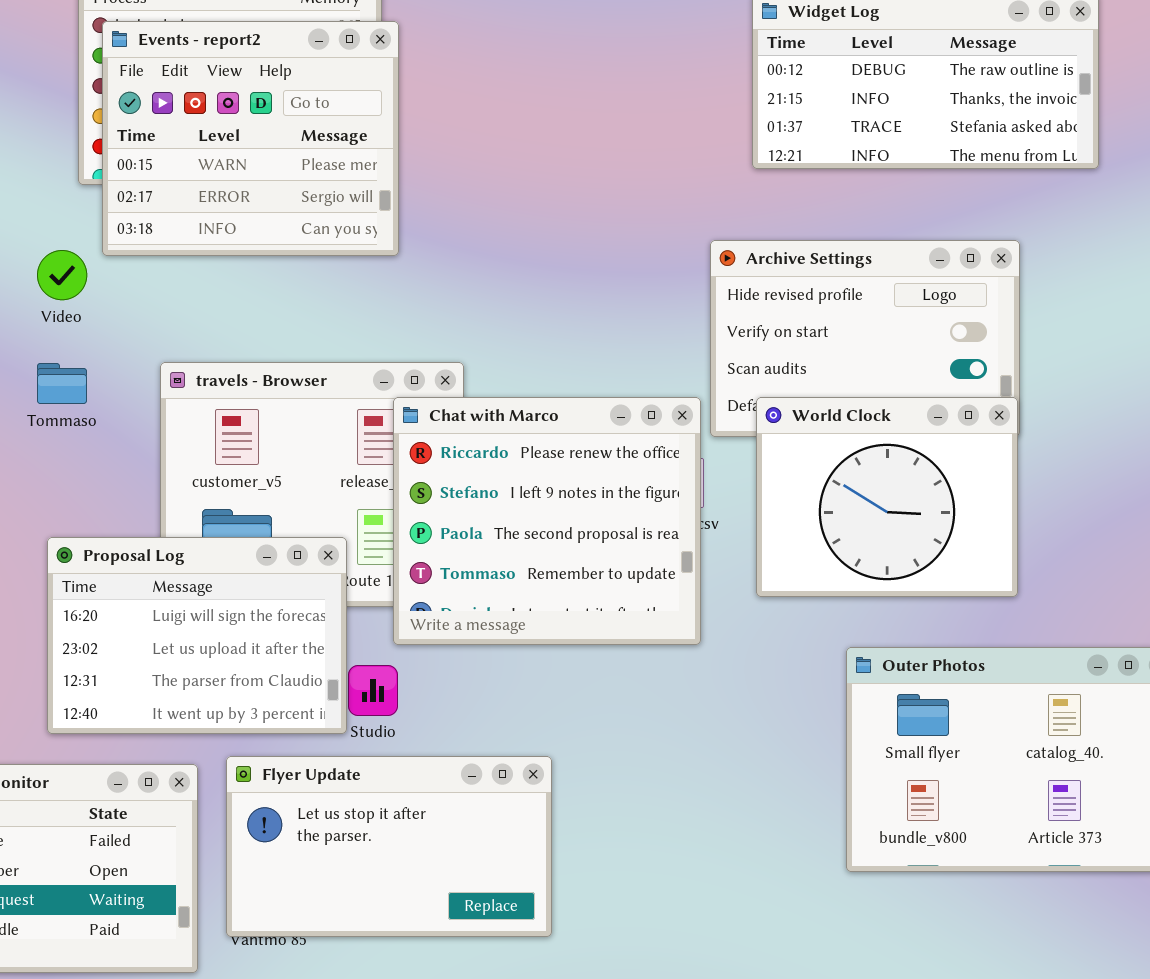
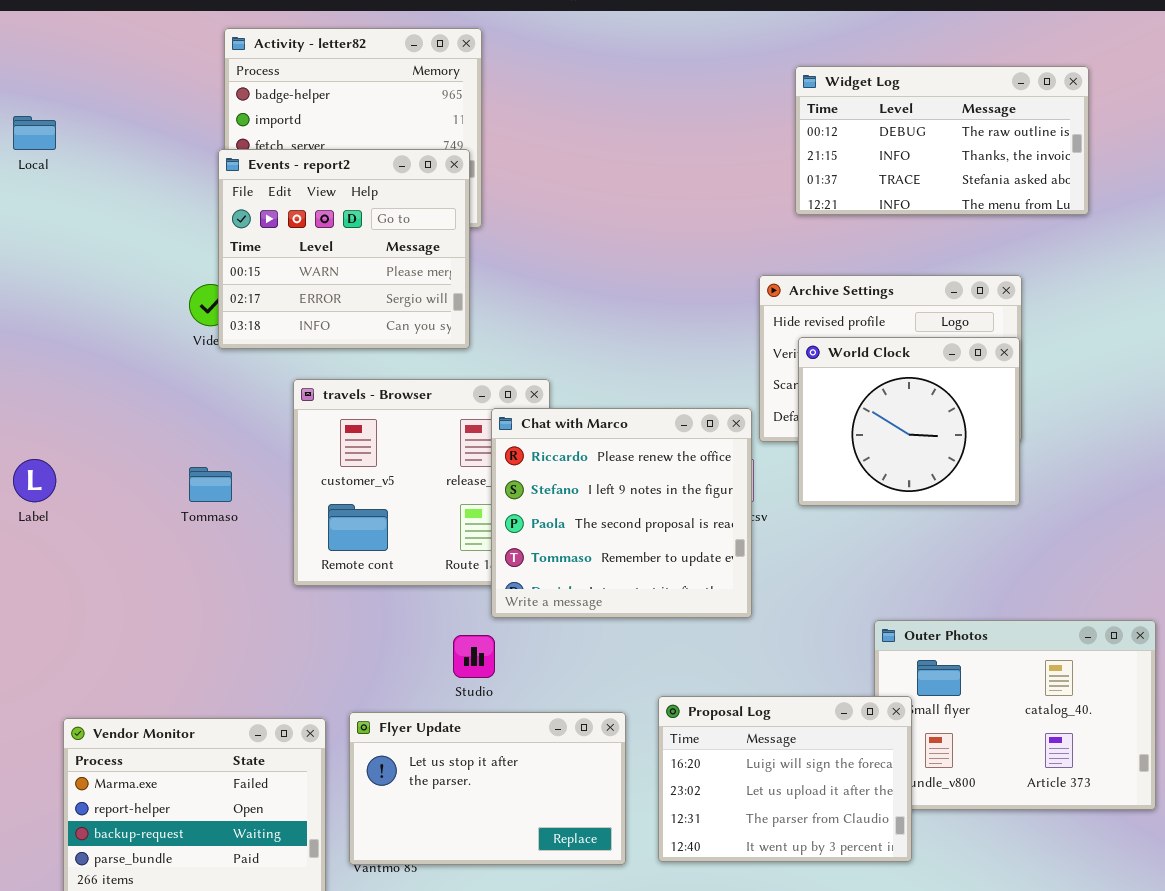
Events - report2: [102,21,399,256] -> [218,149,470,349], moved
Tommaso: [37,363,87,404] -> [189,467,232,502], moved
World Clock: [756,397,1018,597] -> [798,337,1020,506], moved
Proposal Log: [47,537,347,734] -> [658,696,912,862], moved

